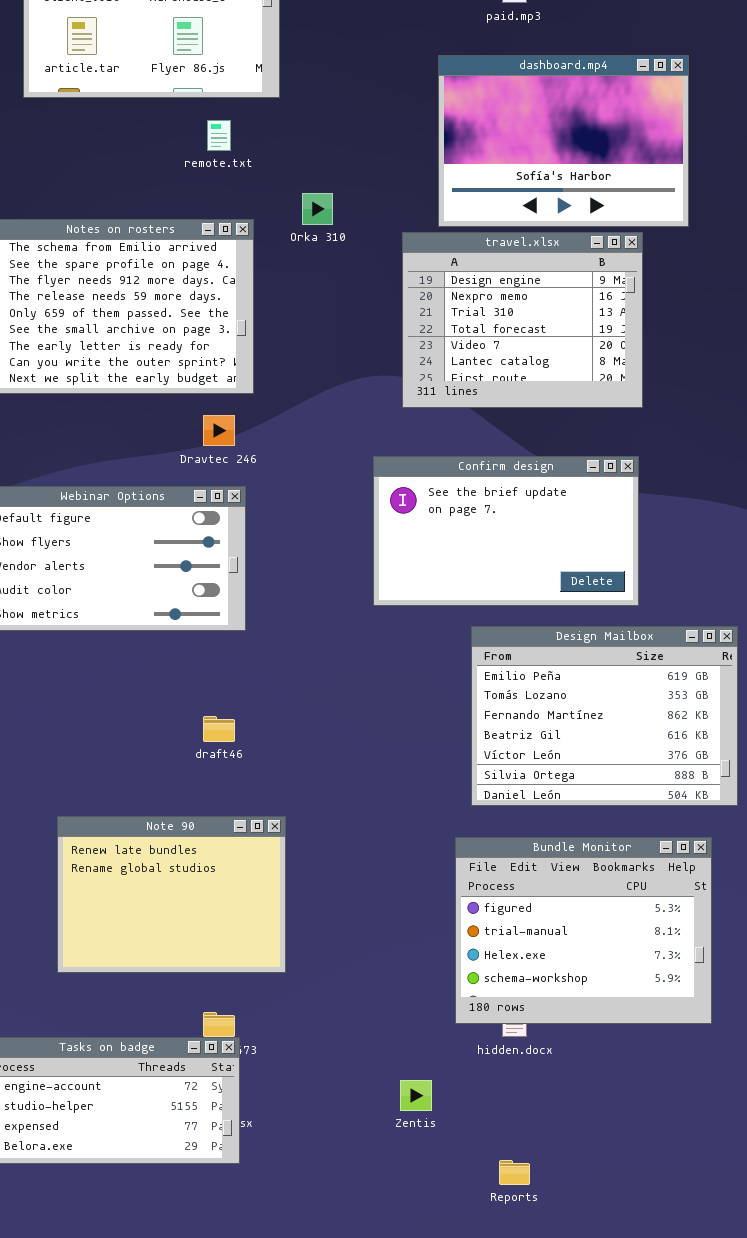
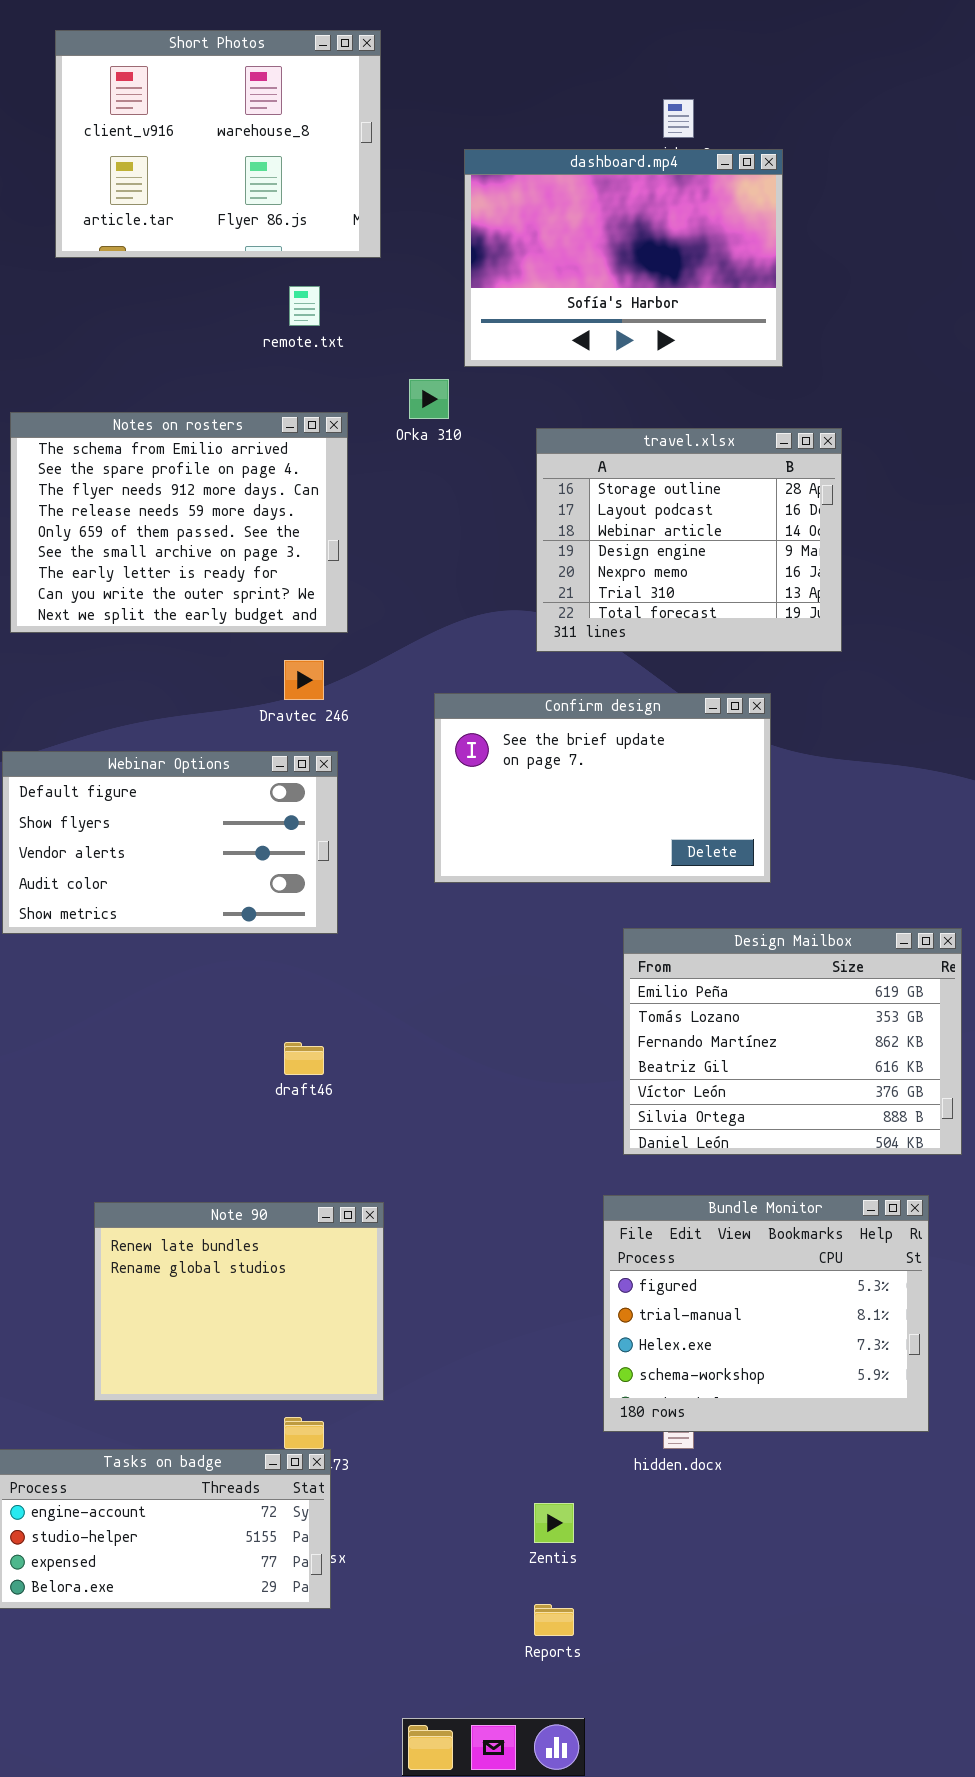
dashboard.mp4: [438,55,689,227] -> [464,149,783,367], moved
travel.xlsx: [402,232,643,408] -> [536,428,842,652], scrolled up 3 rows
Confirm design: [373,456,639,606] -> [434,693,771,883], moved
Note 90: [57,816,286,973] -> [94,1202,384,1401], moved
Reports: [499,1160,530,1185] -> [534,1604,574,1636], moved

